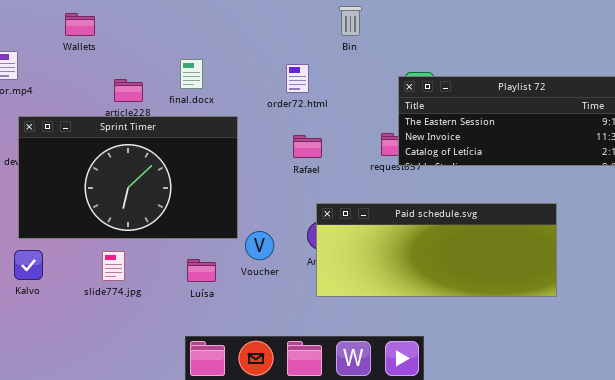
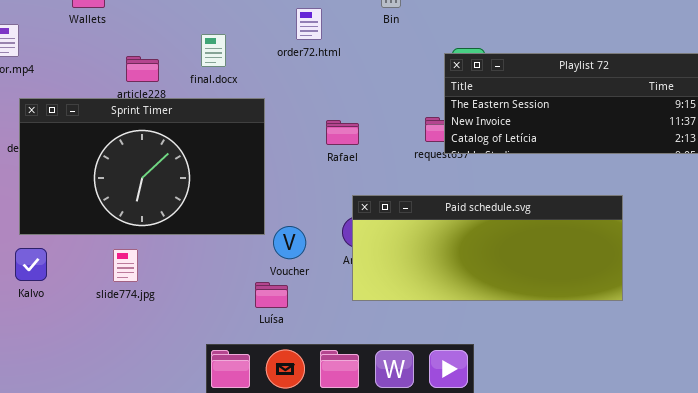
order72.html: [286,64,309,93] -> [296,8,322,40], moved
Luísa: [187,259,216,282] -> [255,282,288,308], moved

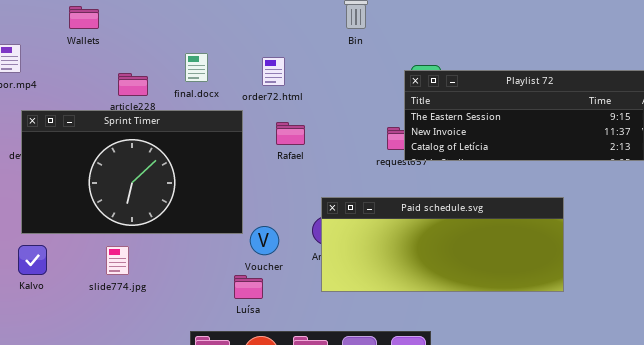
order72.html: [296,8,322,40] -> [262,57,285,86], moved
Rafael: [326,120,359,145] -> [276,122,305,145], moved

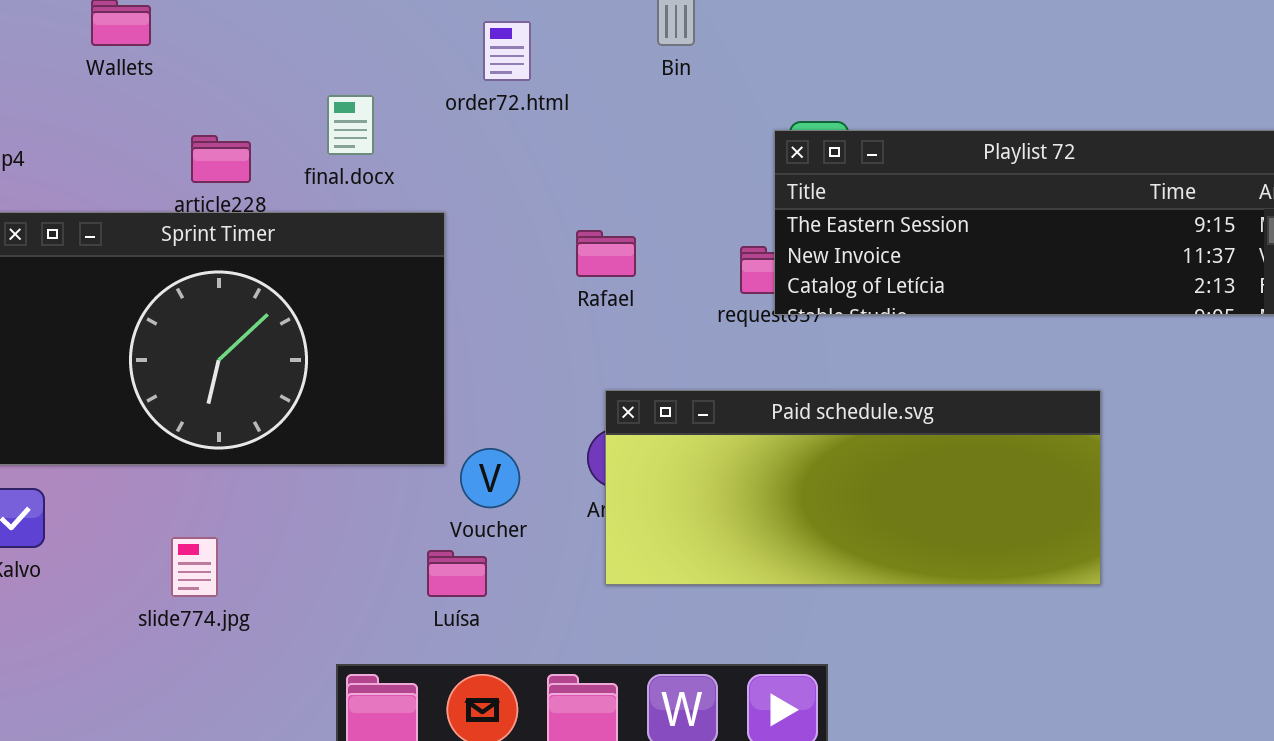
order72.html: [262,57,285,86] -> [483,21,531,81], moved
Rafael: [276,122,305,145] -> [576,230,636,277], moved
slide774.jpg: [106,246,129,275] -> [171,537,218,597], moved

